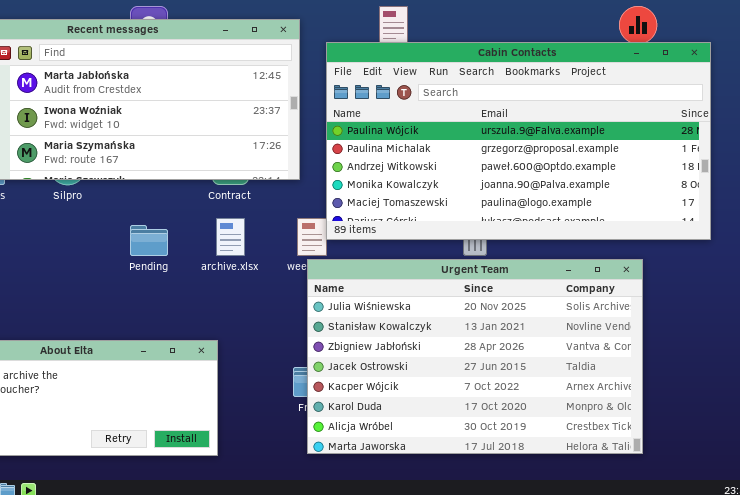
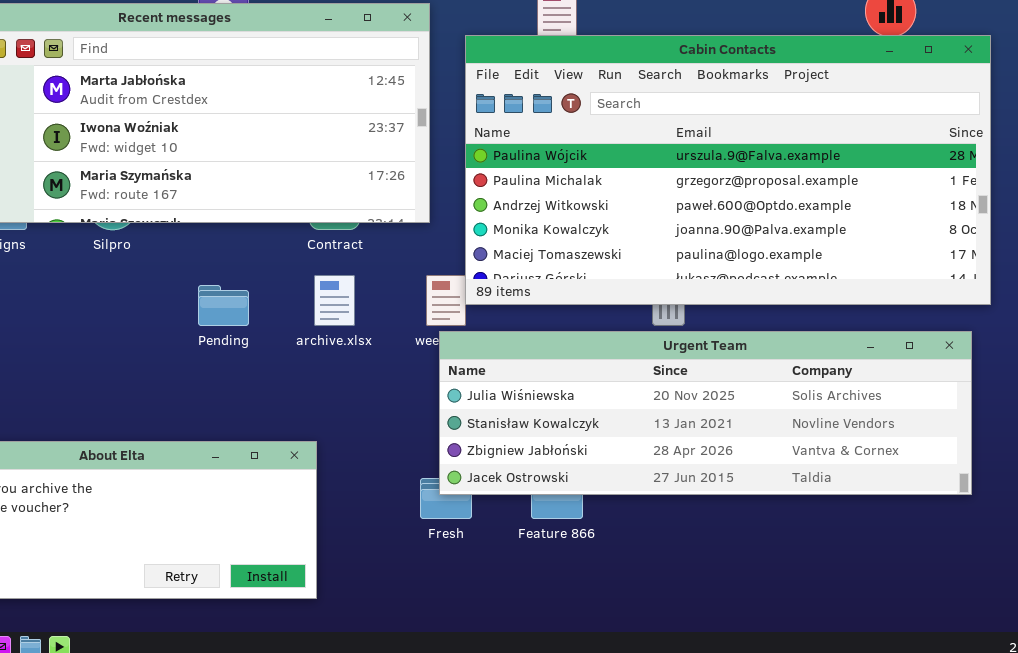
Urgent Team: [307,259,643,454] -> [439,331,972,495], resized

